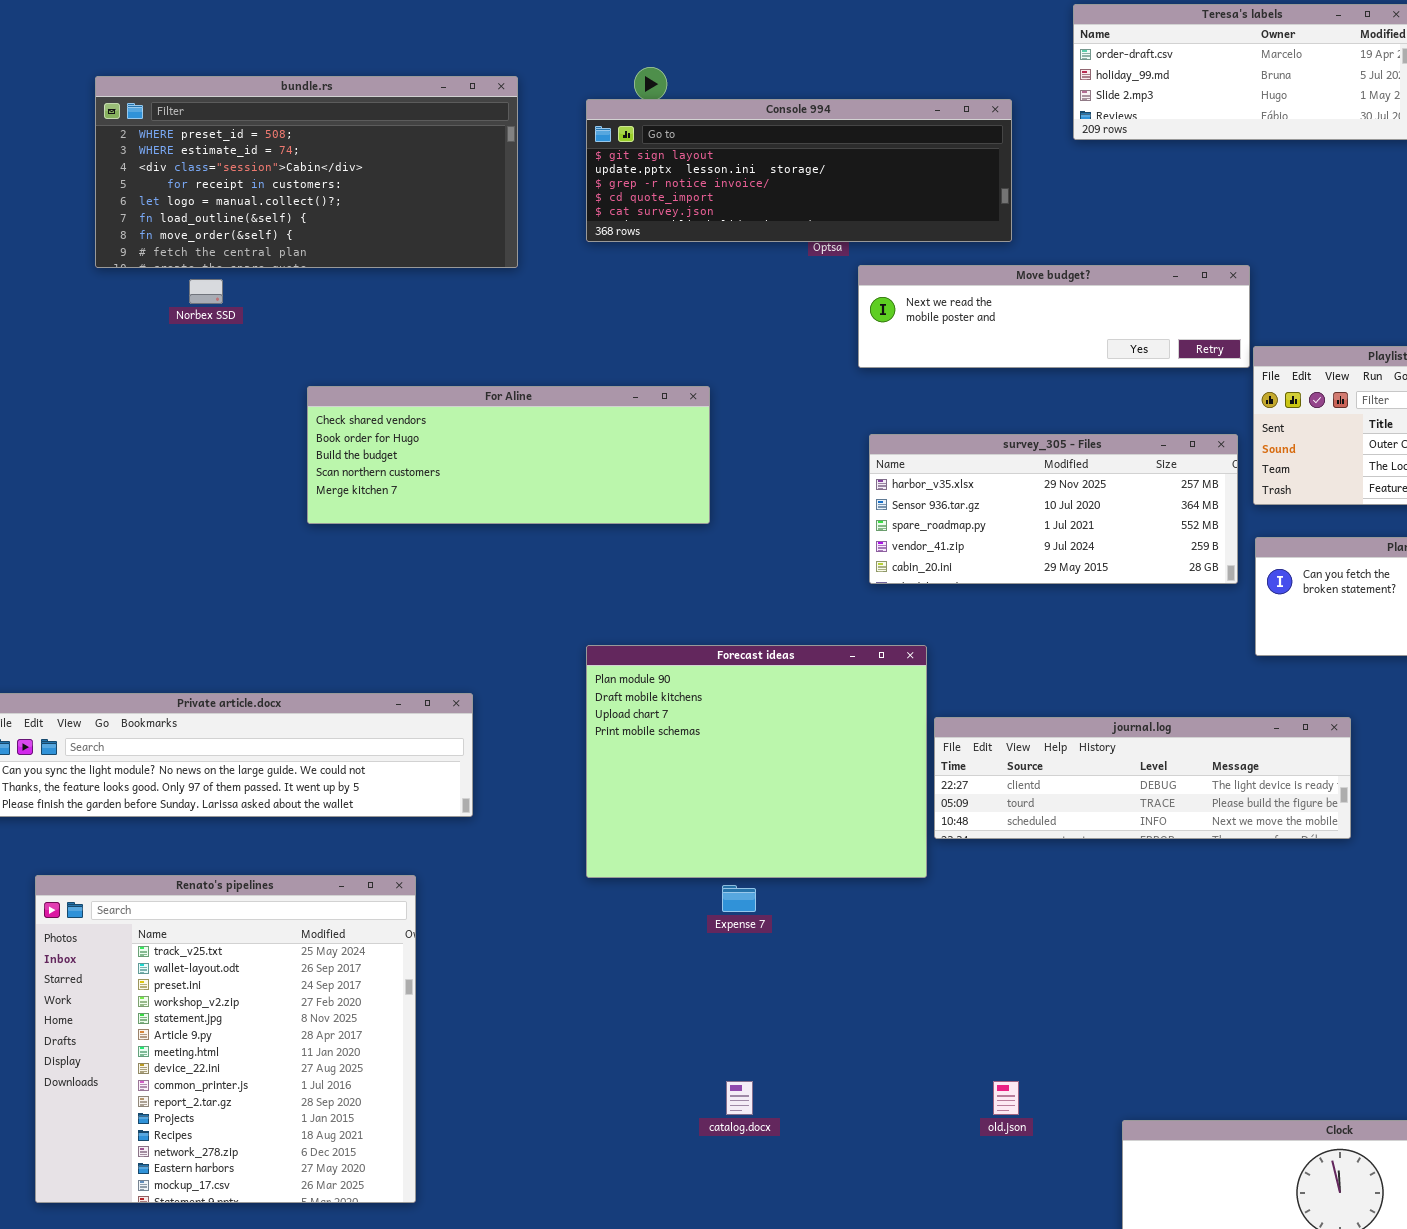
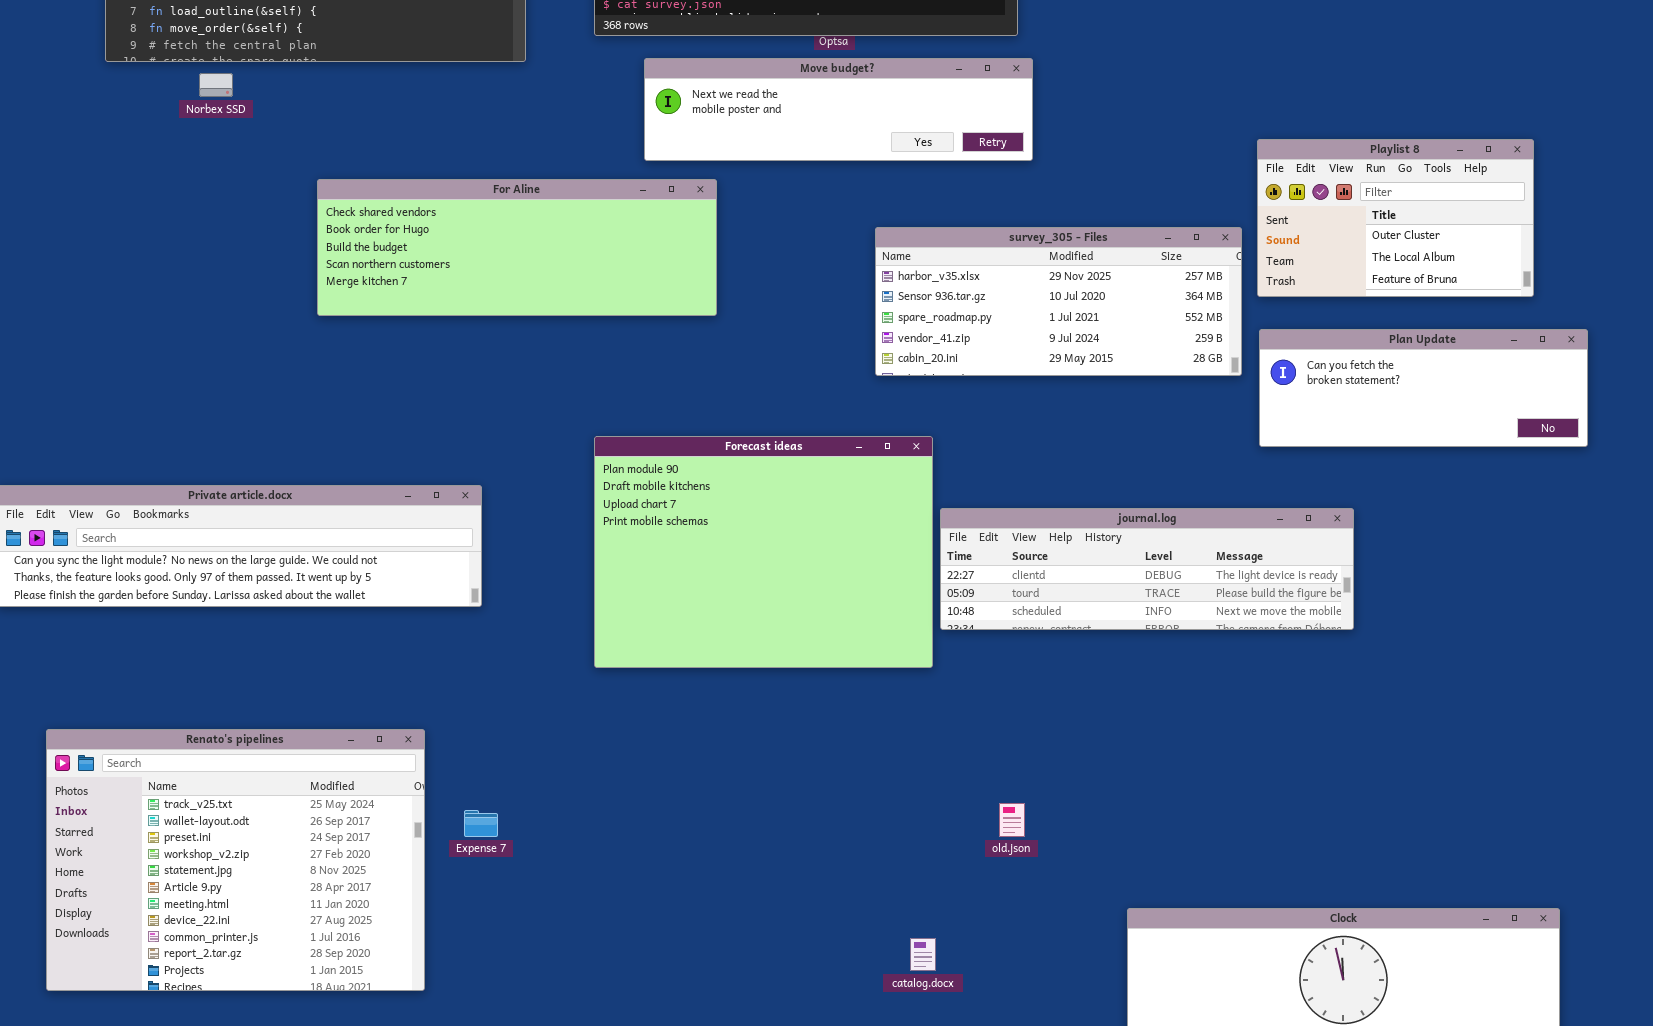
Move budget?: [858,265,1250,368] -> [644,58,1033,161], moved
Renato's pipelines: [35,875,416,1203] -> [46,729,425,991], resized
Expense 7: [722,885,756,912] -> [464,810,498,837], moved
catalog.docx: [726,1081,753,1115] -> [910,938,936,971], moved
old.json: [993,1081,1019,1115] -> [999,803,1025,837], moved

